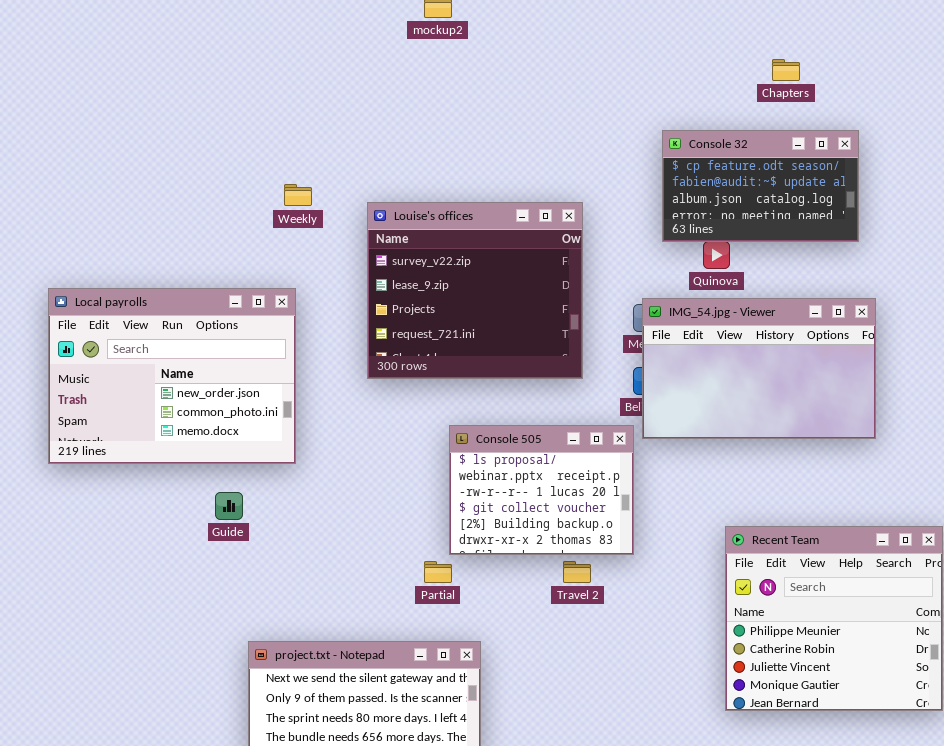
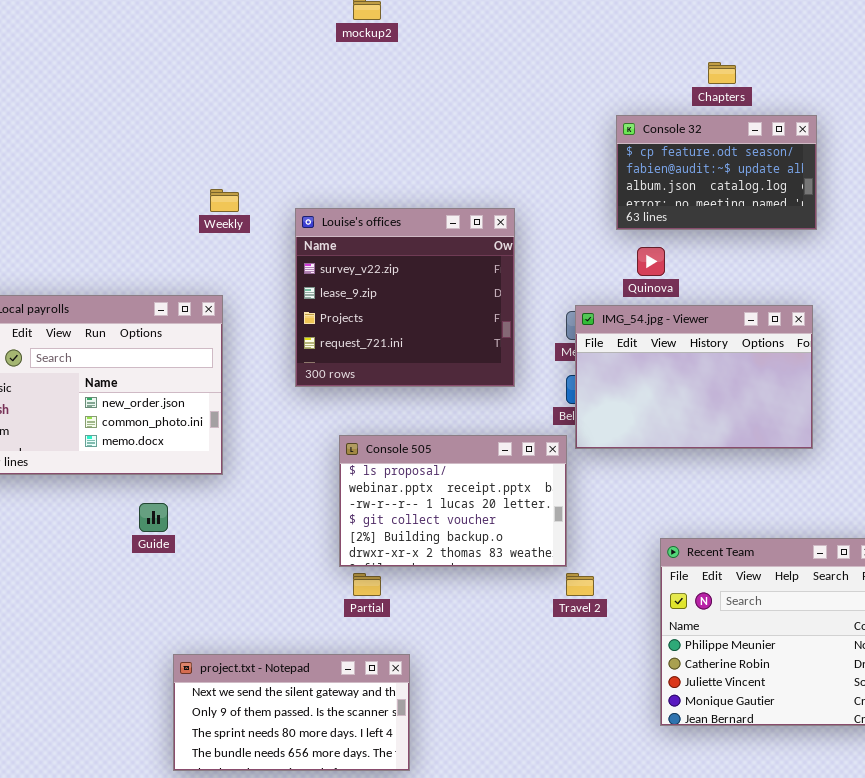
Console 32: [662,130,859,242] -> [616,115,817,230], moved
Console 505: [449,425,634,555] -> [339,435,567,567], resized
Travel 2: [563,561,591,583] -> [566,573,594,596], moved

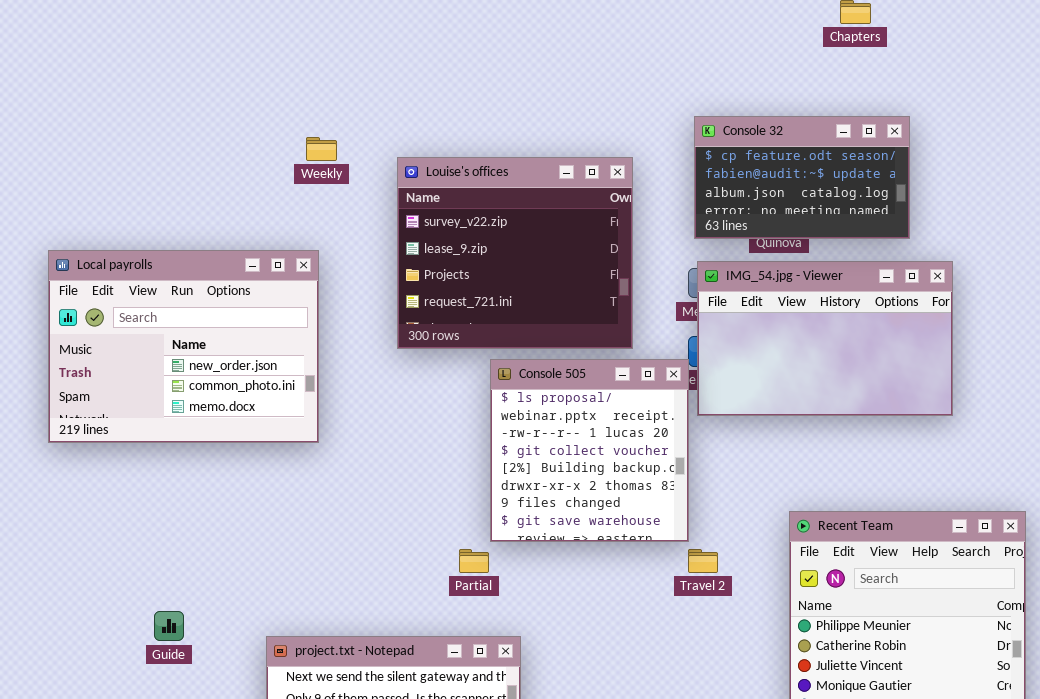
Console 32: [616,115,817,230] -> [694,116,910,239], moved
Console 505: [339,435,567,567] -> [490,359,689,542], resized
Guide: [139,503,168,532] -> [154,611,184,641], moved

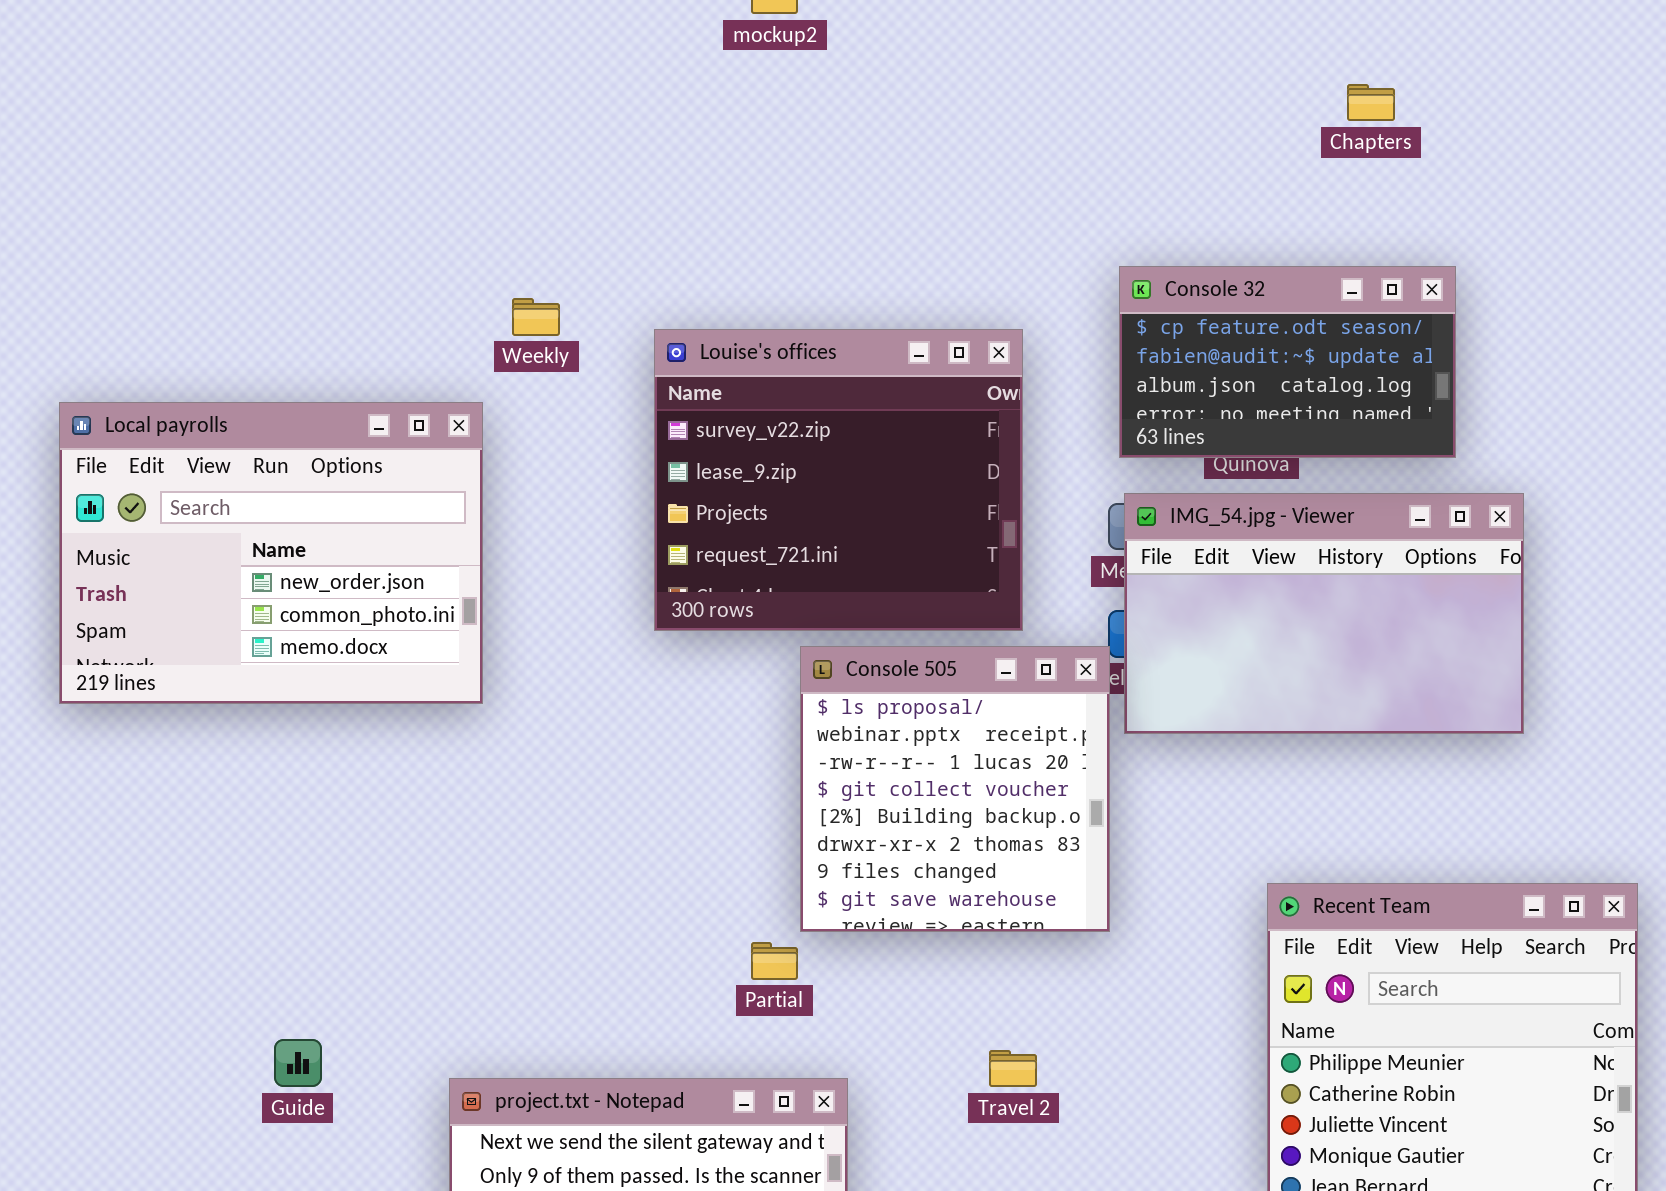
Local payrolls: [48,250,319,443] -> [59,402,483,704], moved
Travel 2: [688,549,718,573] -> [989,1050,1037,1087], moved

